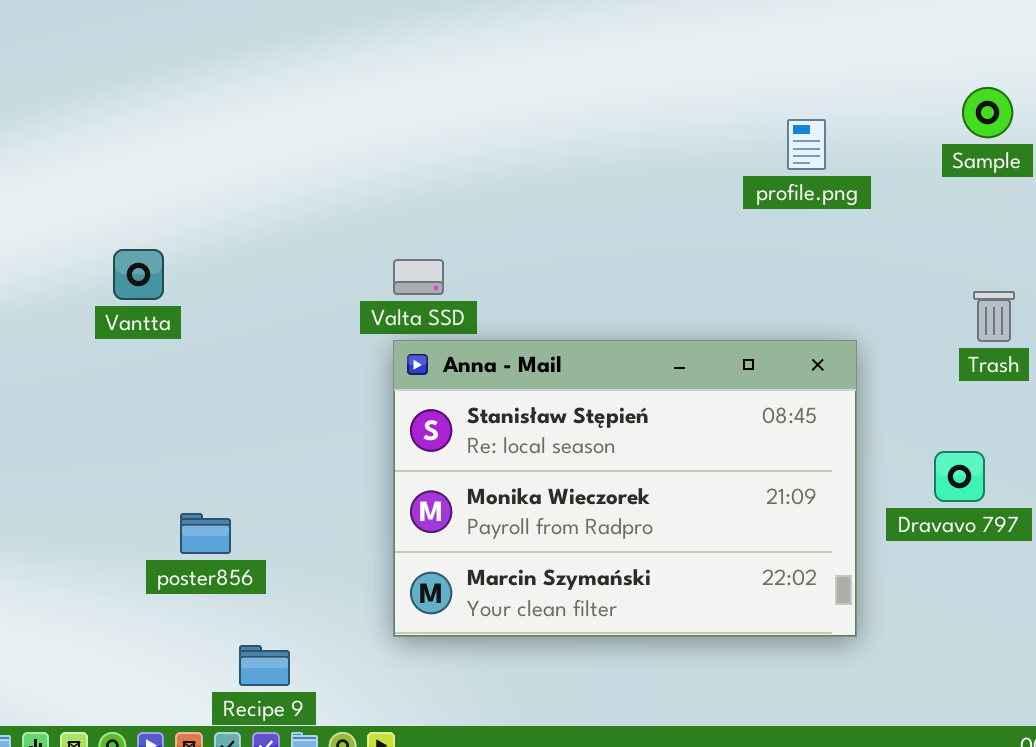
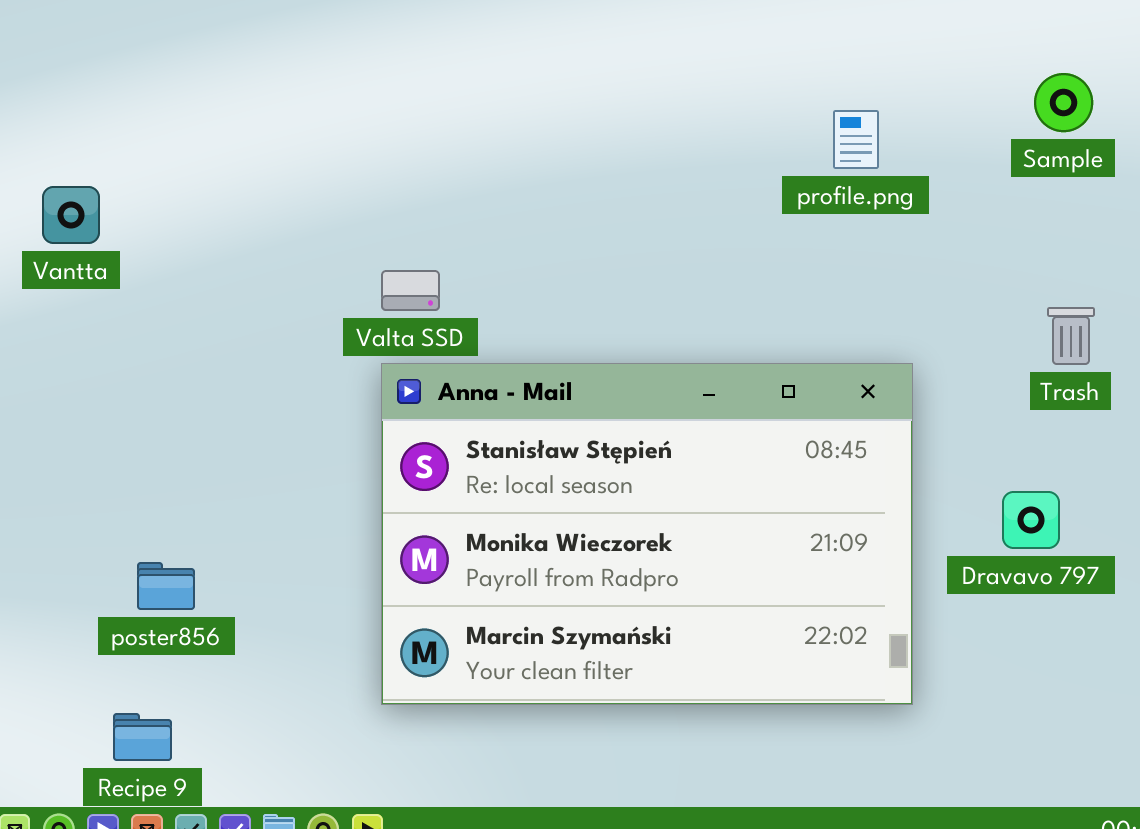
Vantta: [113,249,164,300] -> [42,186,100,244], moved
Recipe 9: [239,645,290,686] -> [113,713,172,761], moved

